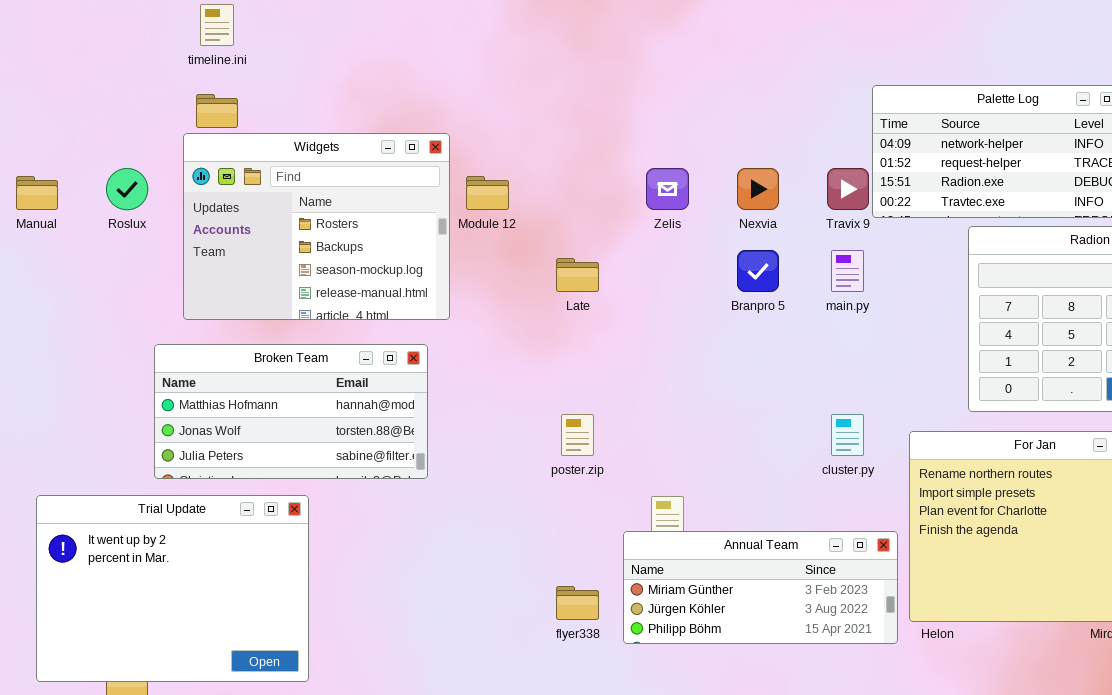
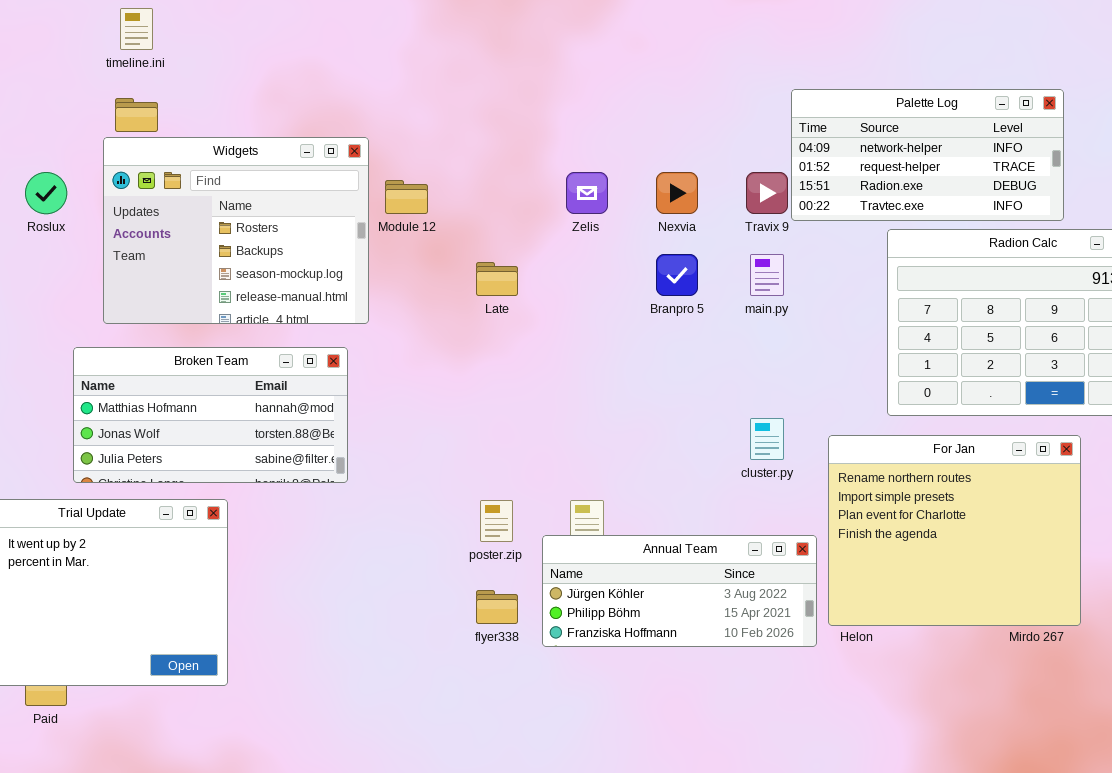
poster.zip: [561,414,594,456] -> [480,500,513,542], moved
Annual Team: [623,531,898,644] -> [542,535,817,647], scrolled down 1 row

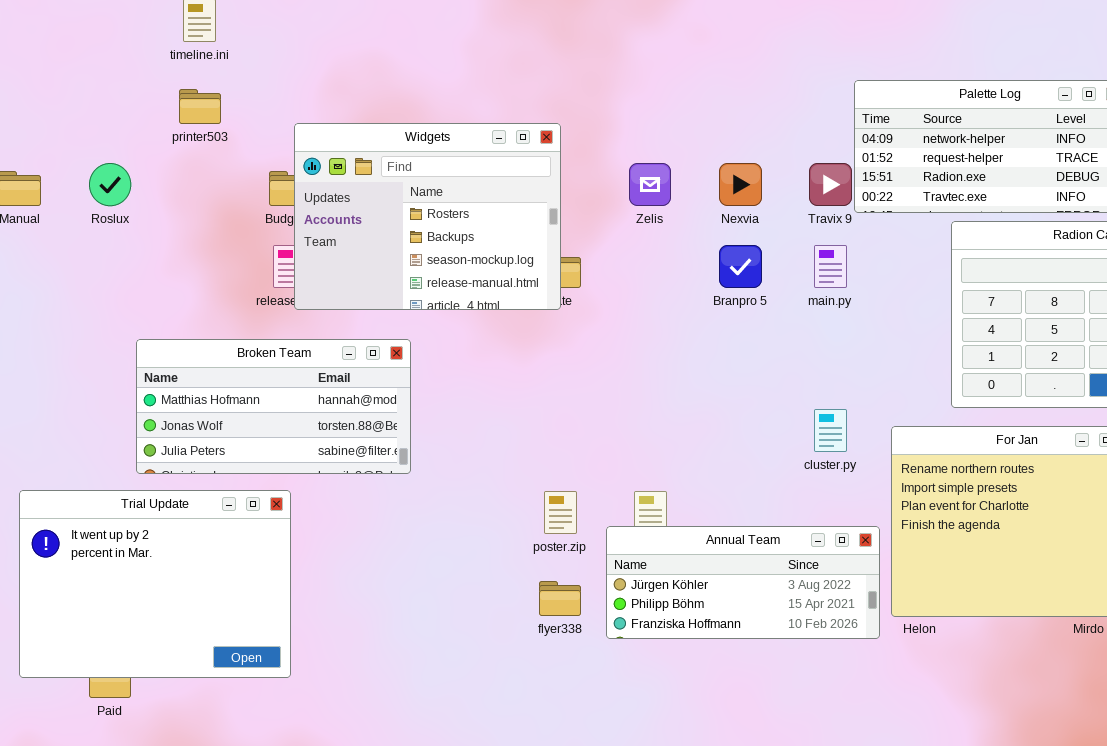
Widgets: [103,137,369,324] -> [294,123,561,310], moved

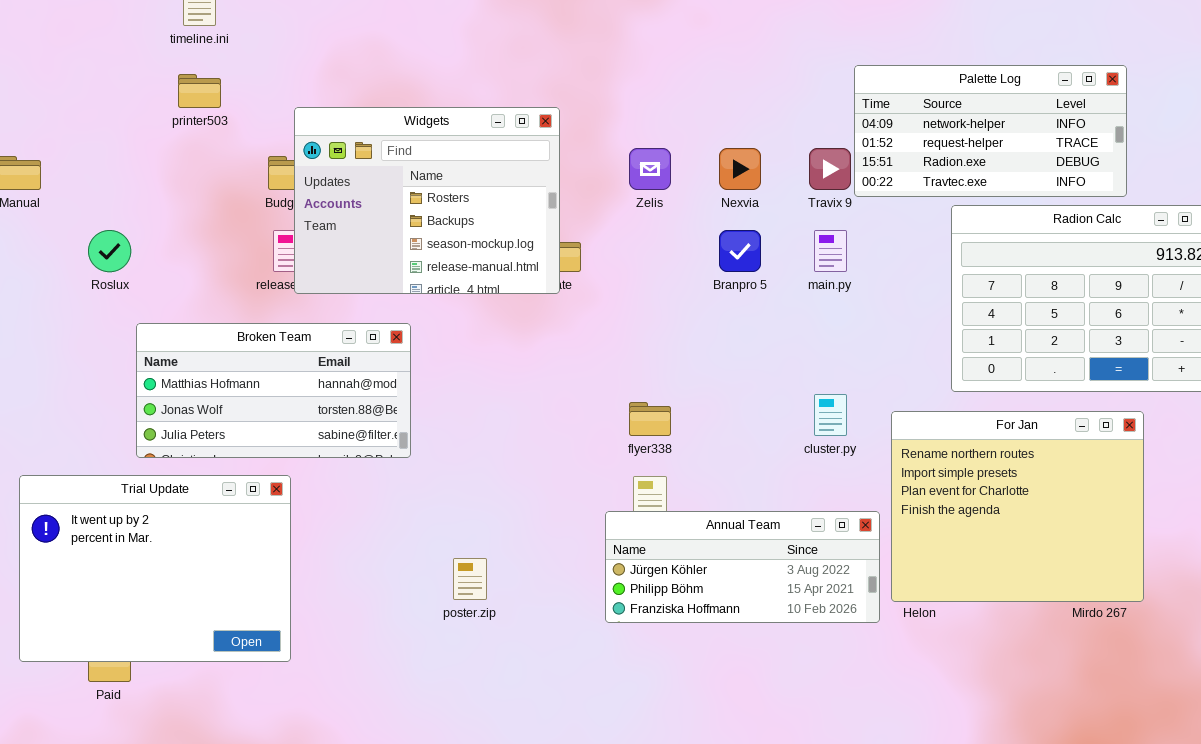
Roslux: [89,163,131,206] -> [88,230,131,272], moved
poster.zip: [544,491,577,534] -> [453,558,487,600], moved
flyer338: [539,581,581,616] -> [629,402,671,436], moved

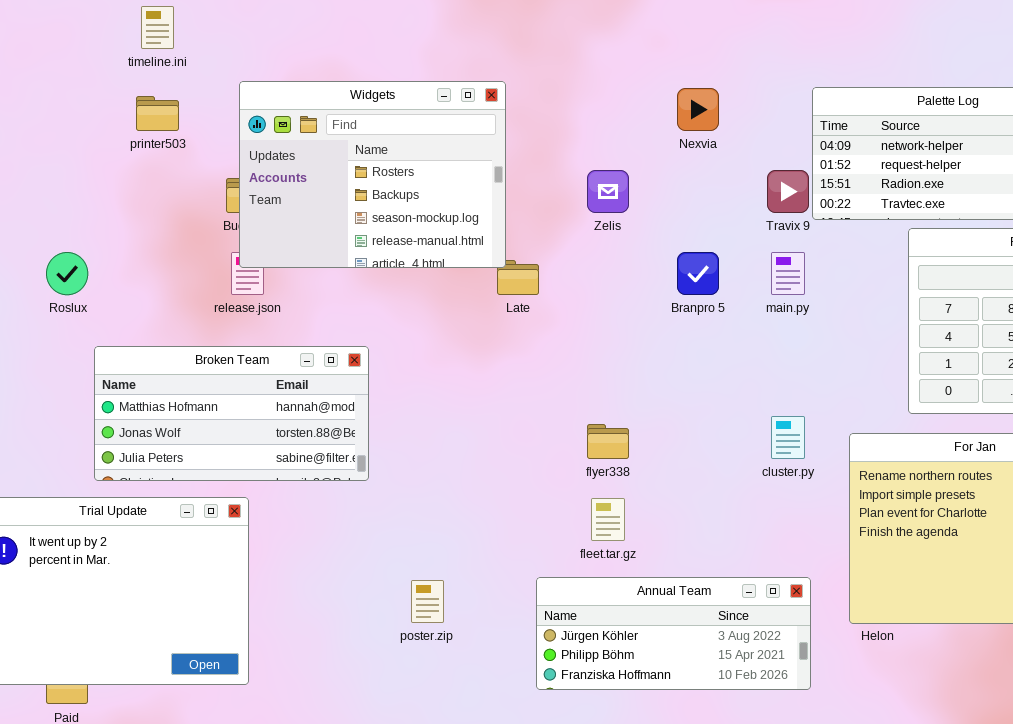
Widgets: [294,107,560,294] -> [239,81,506,268], moved
Nexvia: [719,148,761,190] -> [677,88,719,131], moved
Annual Team: [605,511,880,623] -> [536,577,811,690], moved

